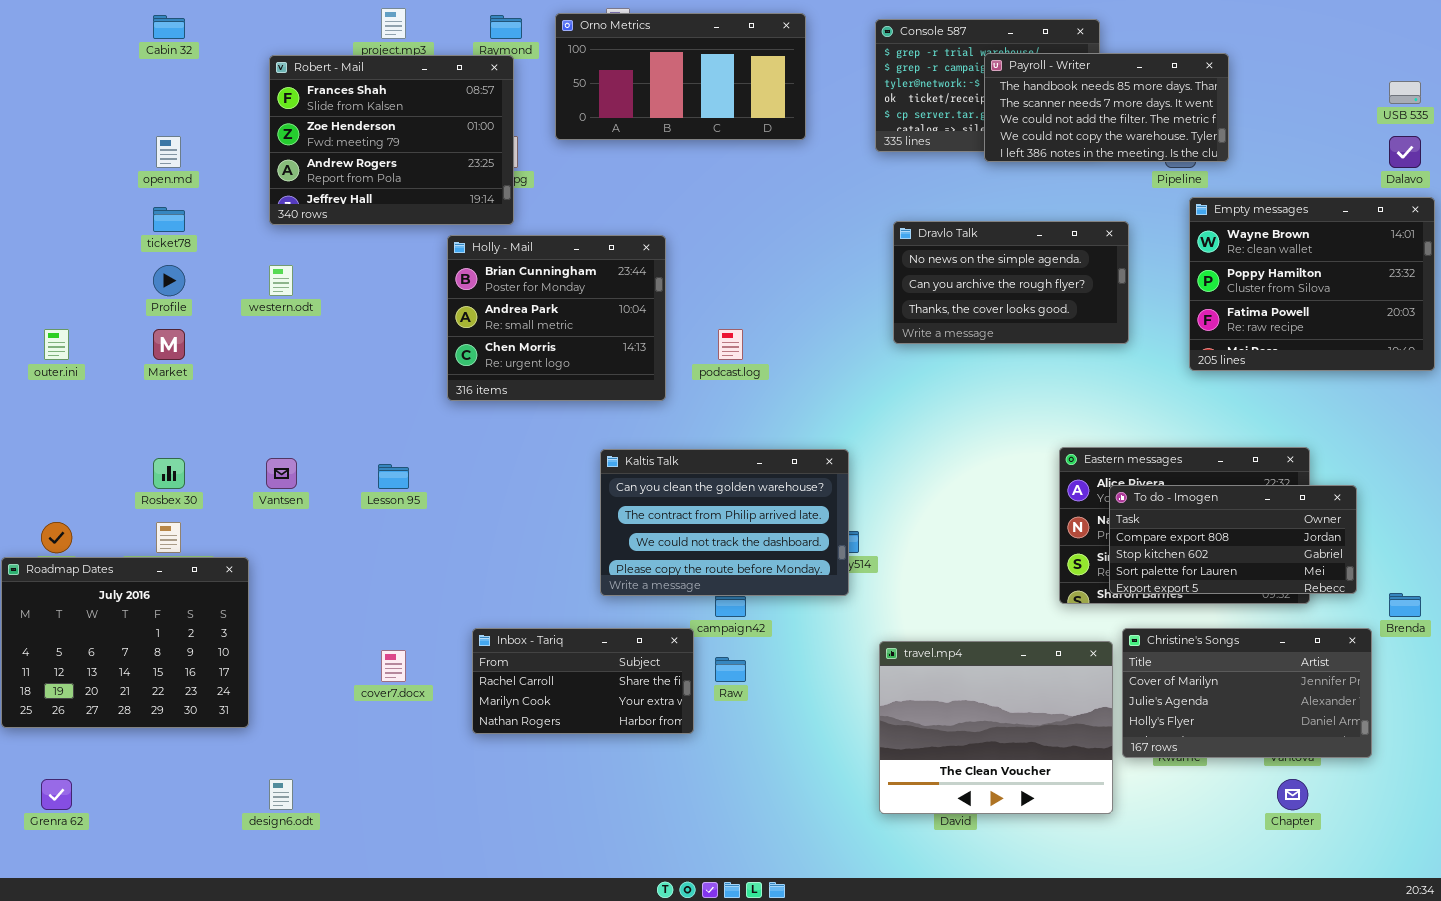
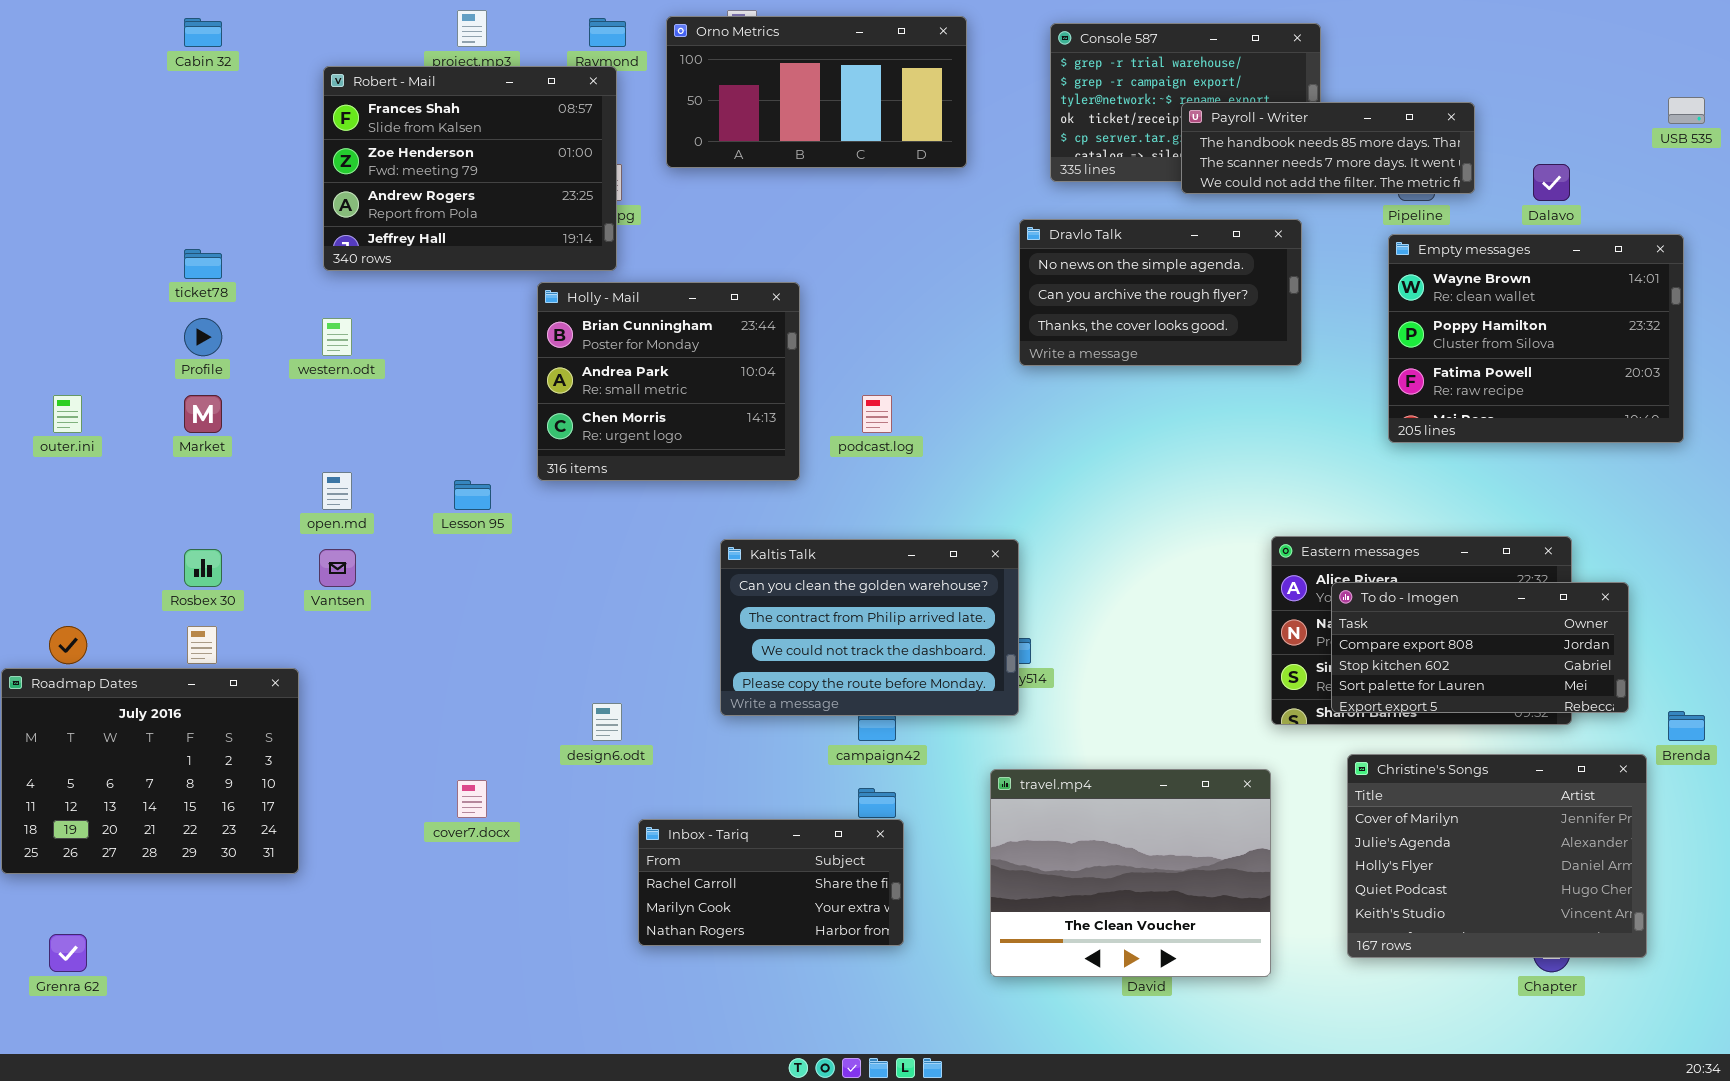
Payroll - Writer: [984,53,1229,162] -> [1181,102,1475,194], resized
open.md: [156,136,181,168] -> [322,472,352,510], moved
Dalavo: [1389,136,1421,168] -> [1533,164,1570,201], moved
Empty messages: [1189,197,1435,371] -> [1388,234,1684,443], moved
Dravlo Talk: [893,221,1129,344] -> [1019,219,1302,366], moved
Lesson 95: [378,464,409,489] -> [454,480,491,510], moved
Inbox - Tariq: [472,628,694,734] -> [638,819,904,946], moved
Christine's Songs: [1122,628,1372,758] -> [1347,754,1647,958], resized
travel.mp4: [879,641,1113,814] -> [990,769,1271,977], moved
design6.odt: [269,779,293,810] -> [592,703,622,741], moved

